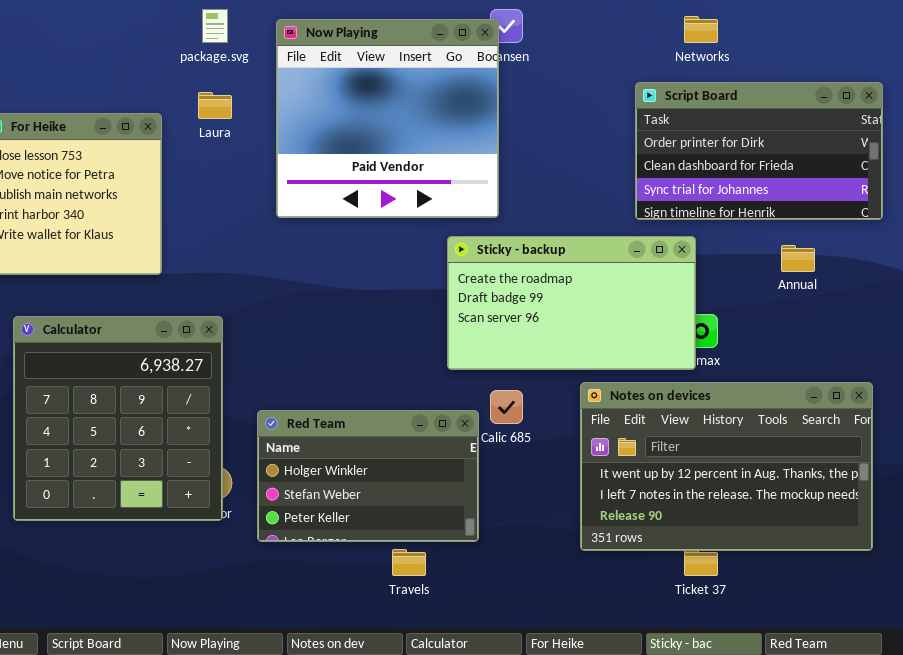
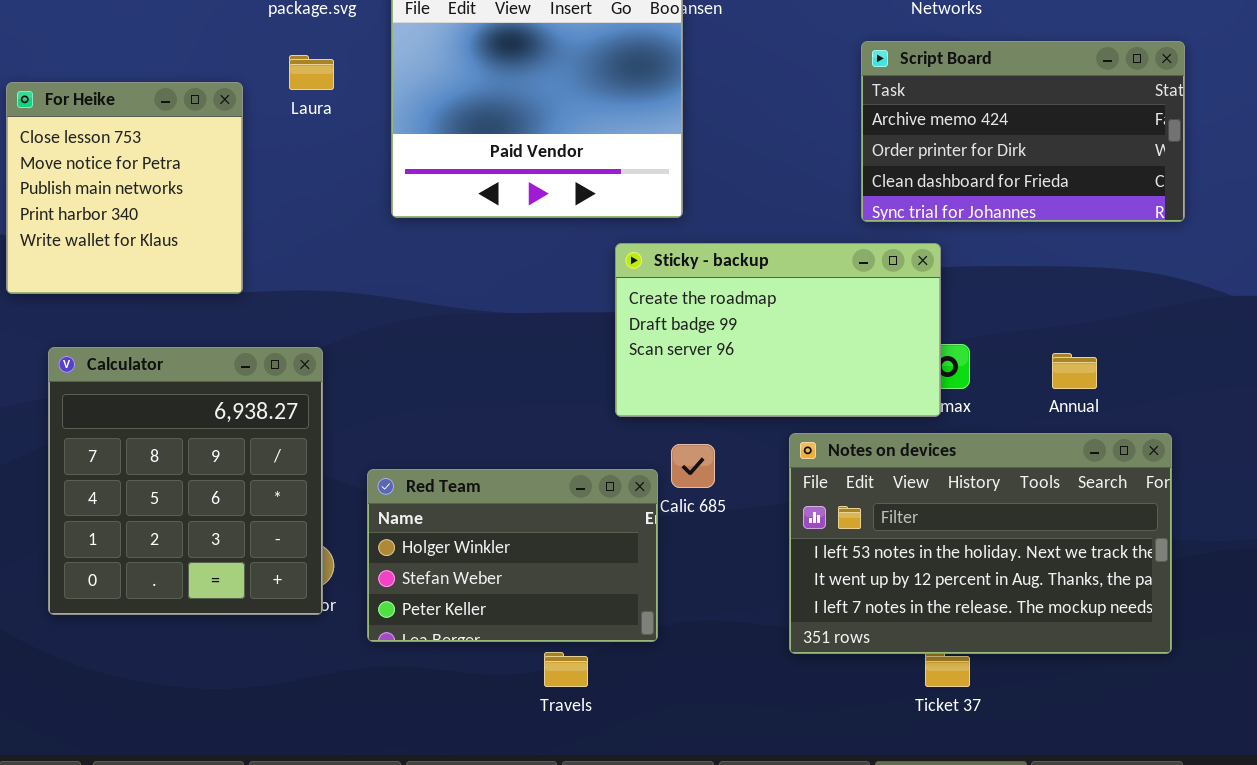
Script Board: [635,82,883,220] -> [861,41,1185,222], scrolled up 1 row
Annual: [781,245,815,272] -> [1052,353,1097,389], moved
Notes on devices: [580,382,873,551] -> [789,433,1172,654], scrolled up 1 row

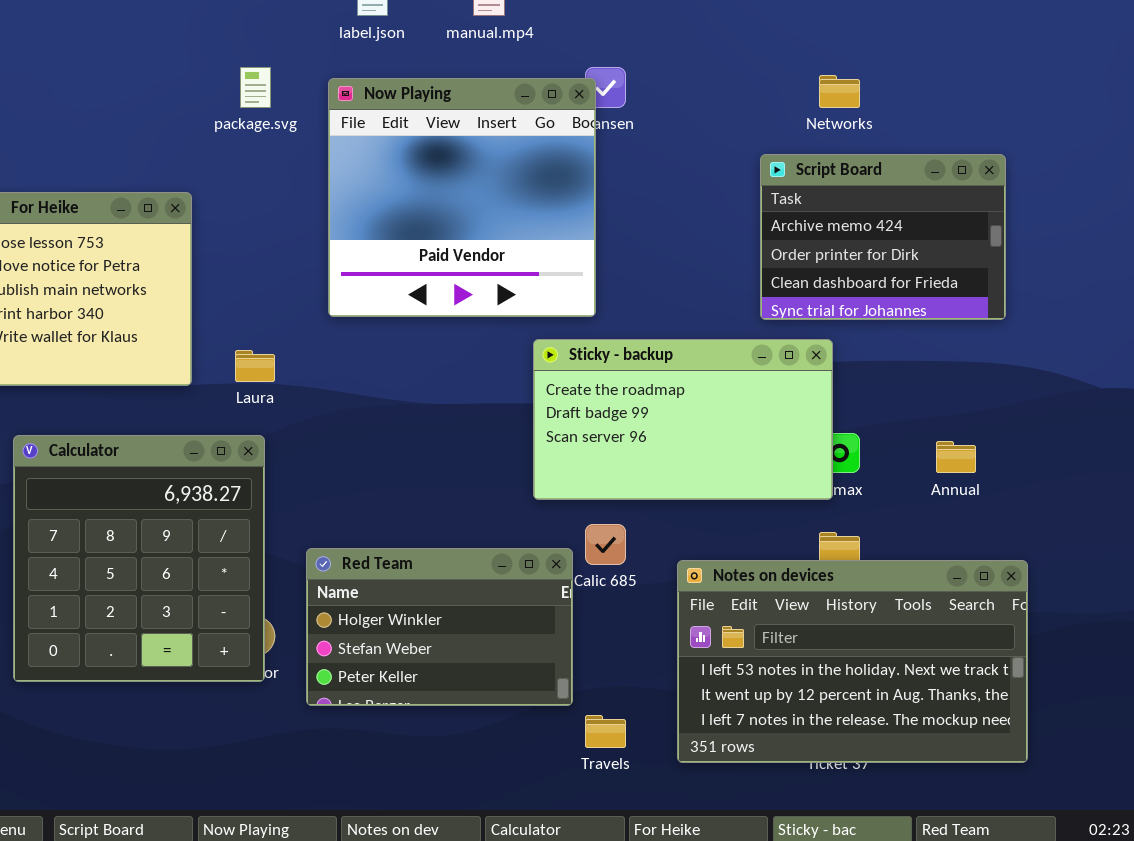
Script Board: [861,41,1185,222] -> [760,154,1006,320], resized
Laura: [289,55,334,90] -> [235,350,275,382], moved
Notes on devices: [789,433,1172,654] -> [677,560,1028,763], moved
Travels: [544,652,588,687] -> [585,715,626,748], moved

